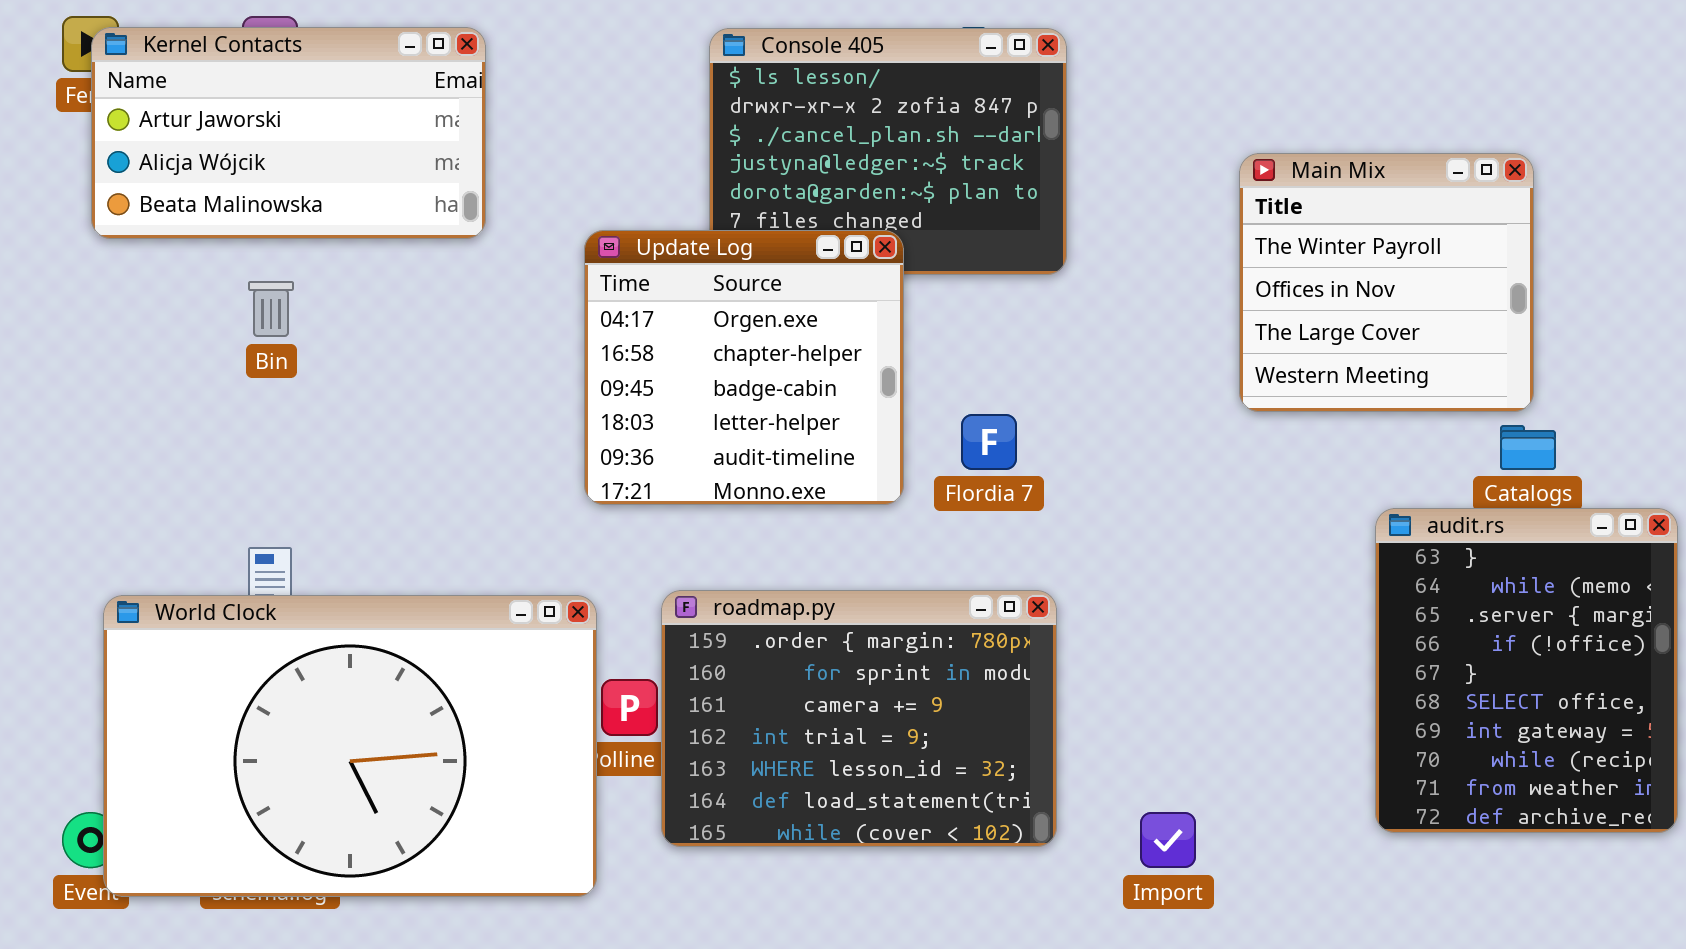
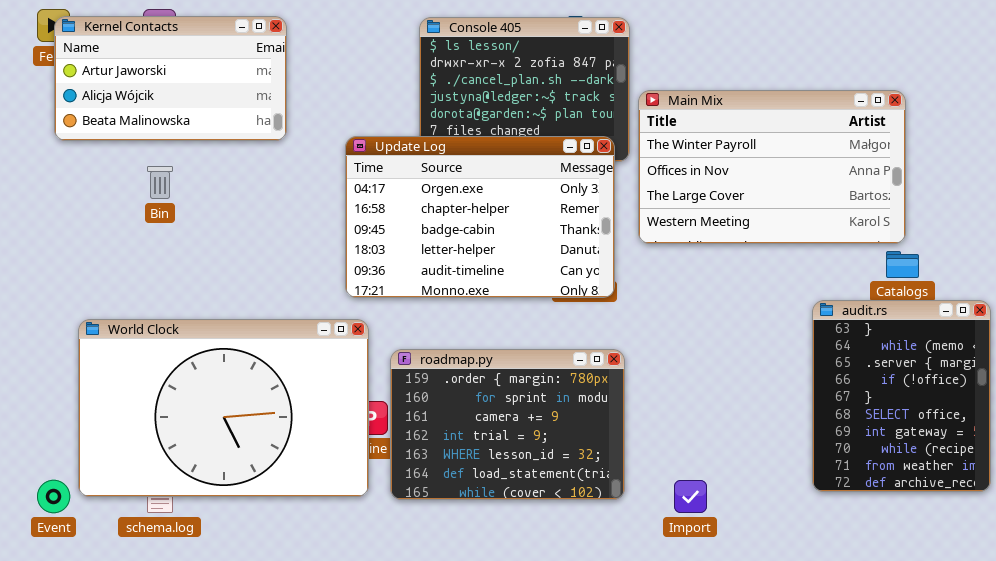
Main Mix: [1239,153,1534,412] -> [638,90,906,244], resized
Update Log: [584,230,904,505] -> [345,136,615,298], resized
World Clock: [103,595,597,897] -> [78,319,369,497], moved

